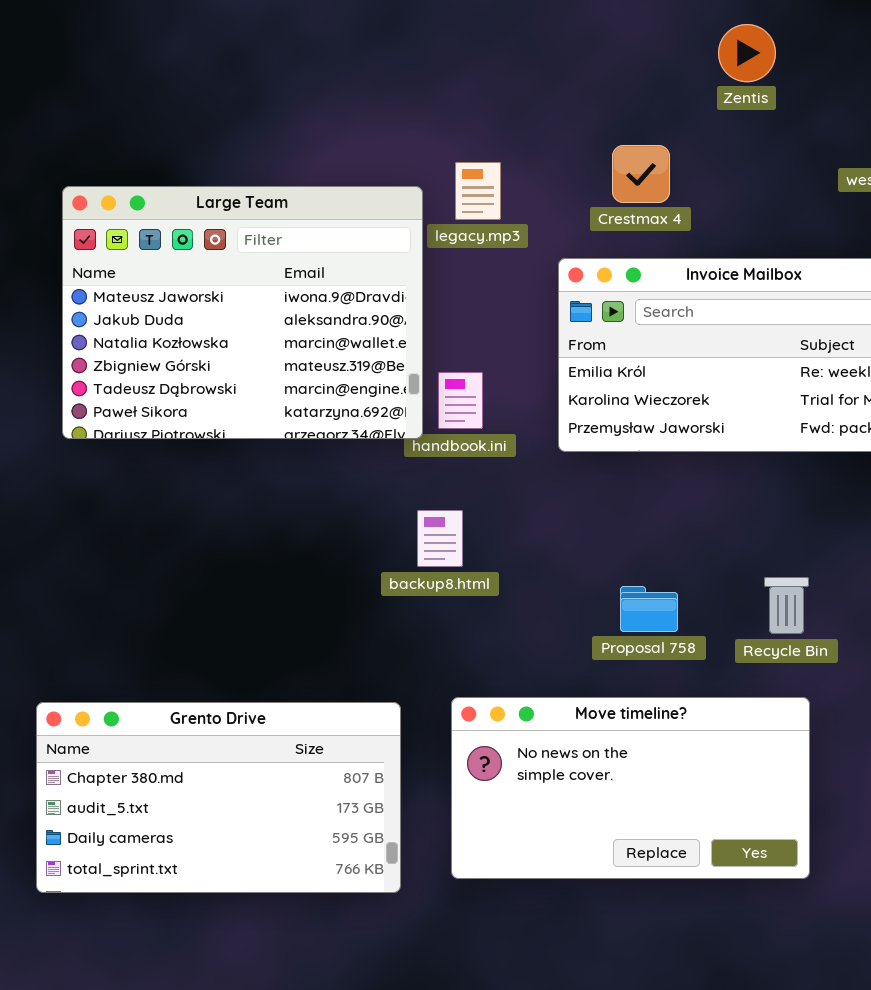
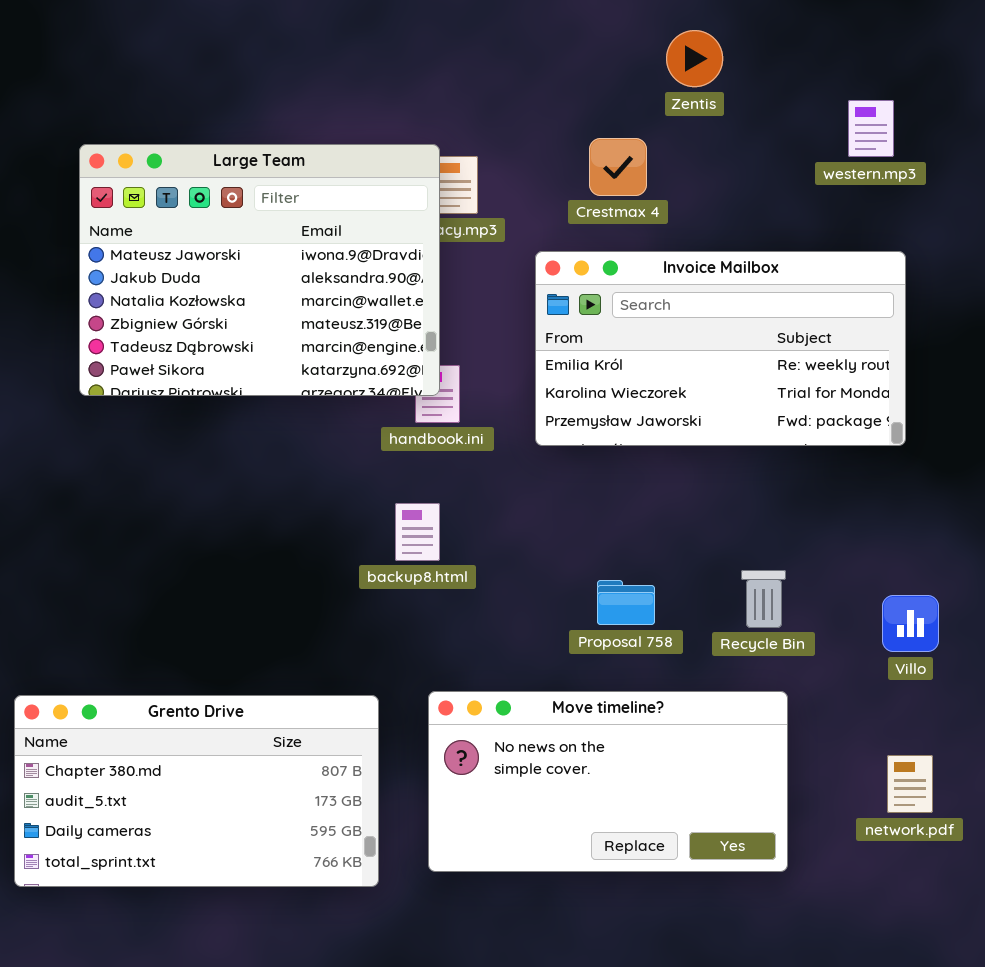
Zentis: [718,24,776,82] -> [666,30,723,87], moved
Large Team: [62,186,423,439] -> [79,144,440,396], moved

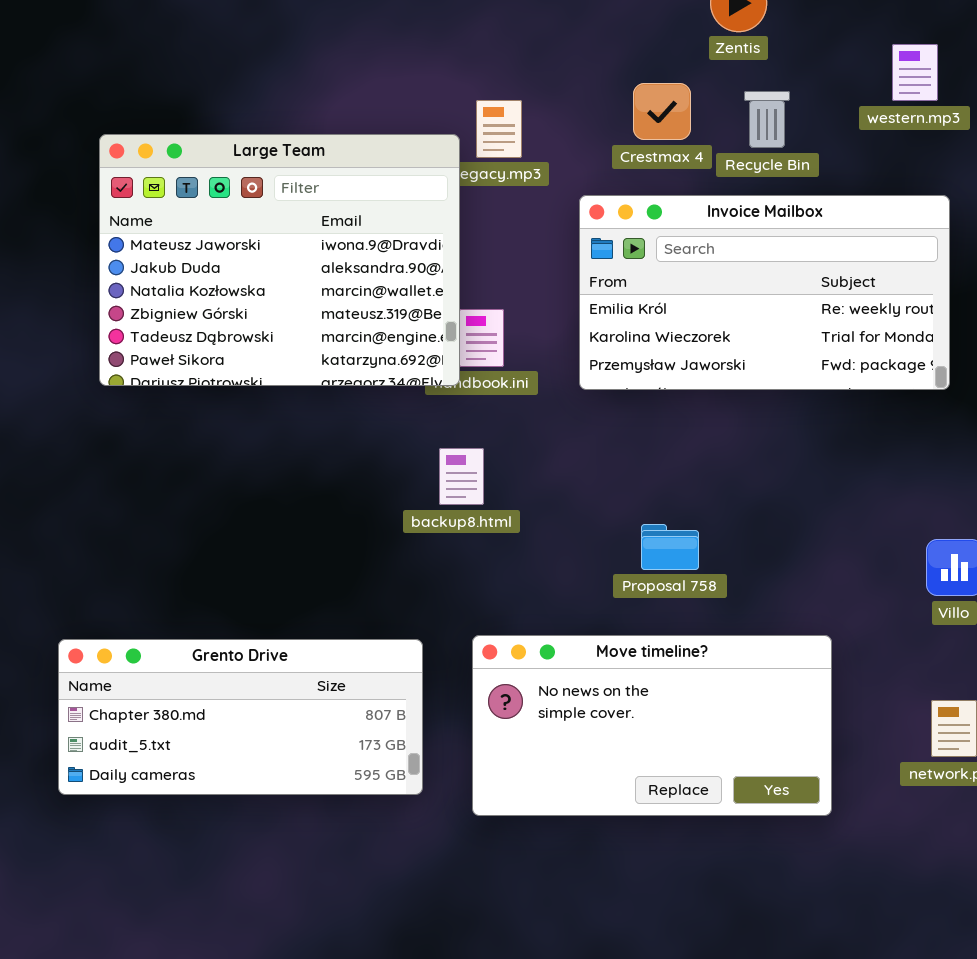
Large Team: [79,144,440,396] -> [99,134,460,386], moved
Recycle Bin: [741,570,786,628] -> [744,91,790,148], moved
Grento Drive: [14,695,379,887] -> [58,639,423,795], resized

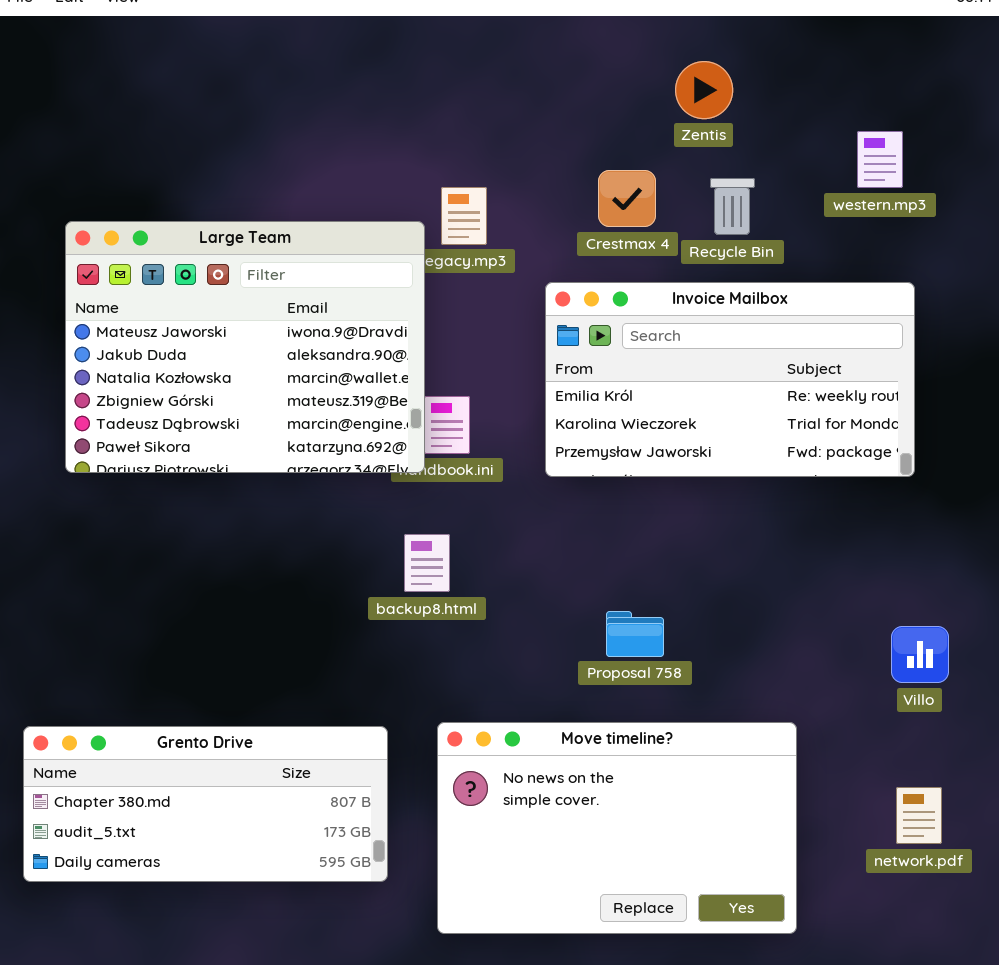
Move timeline?: [472,635,832,816] -> [437,722,797,934], resized

